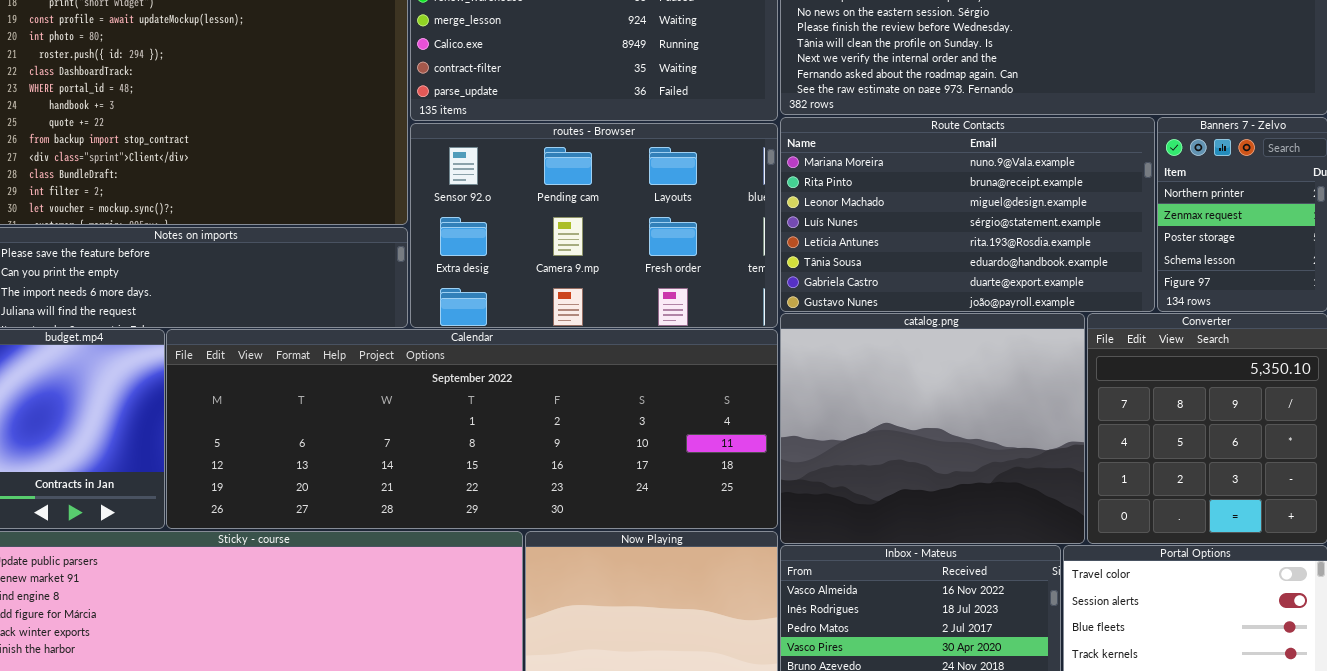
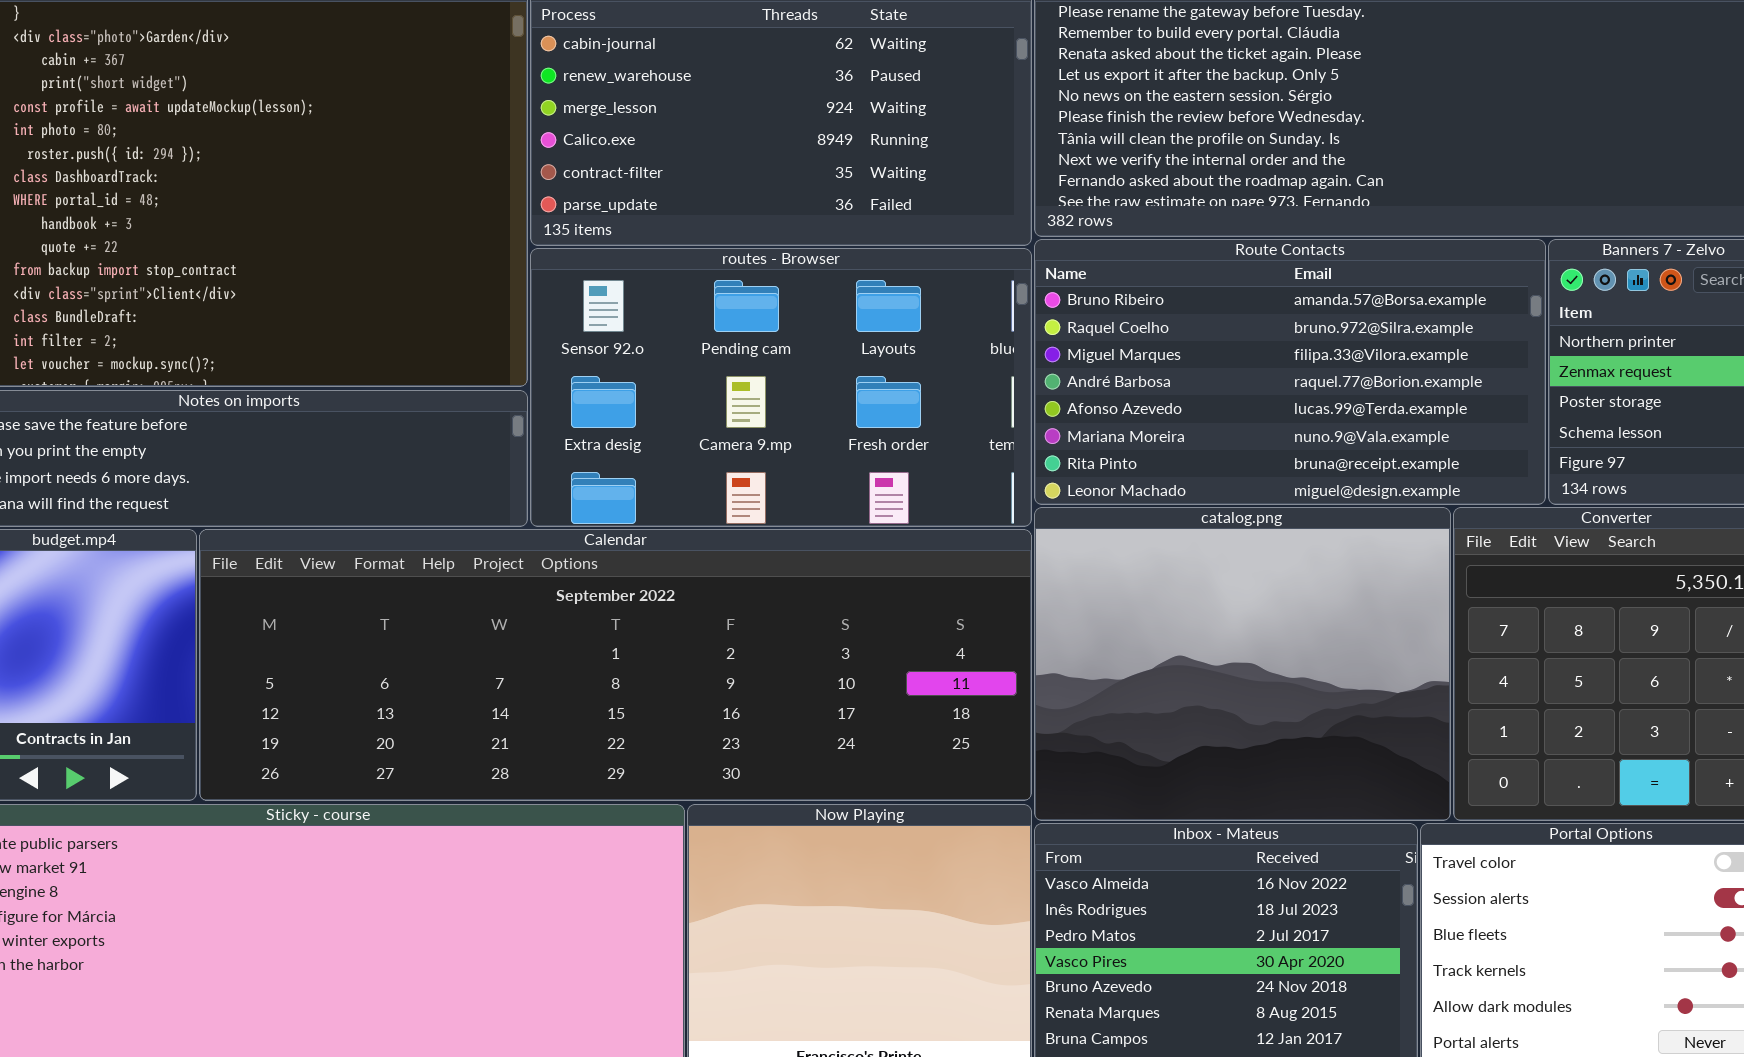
Route Contacts: [780,117,1155,312] -> [1034,239,1546,505], scrolled up 5 rows

